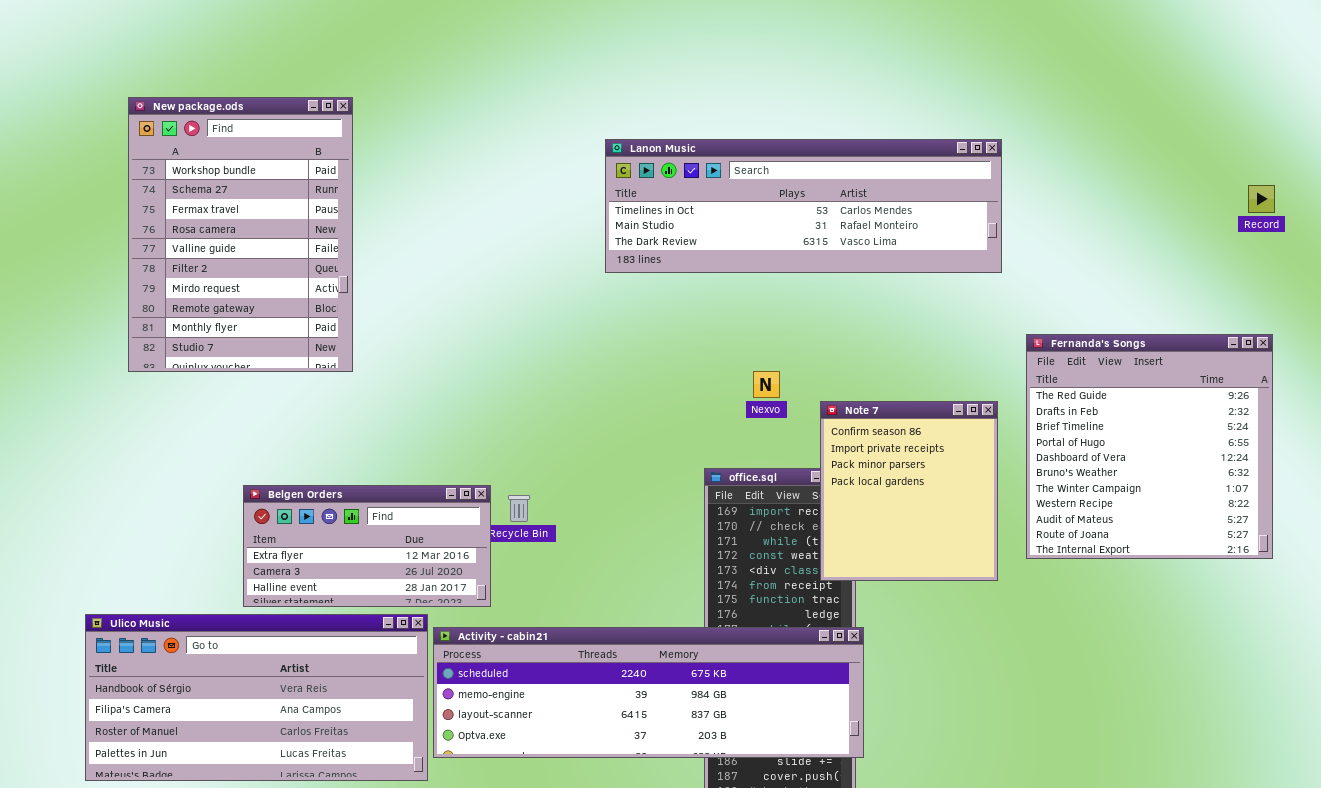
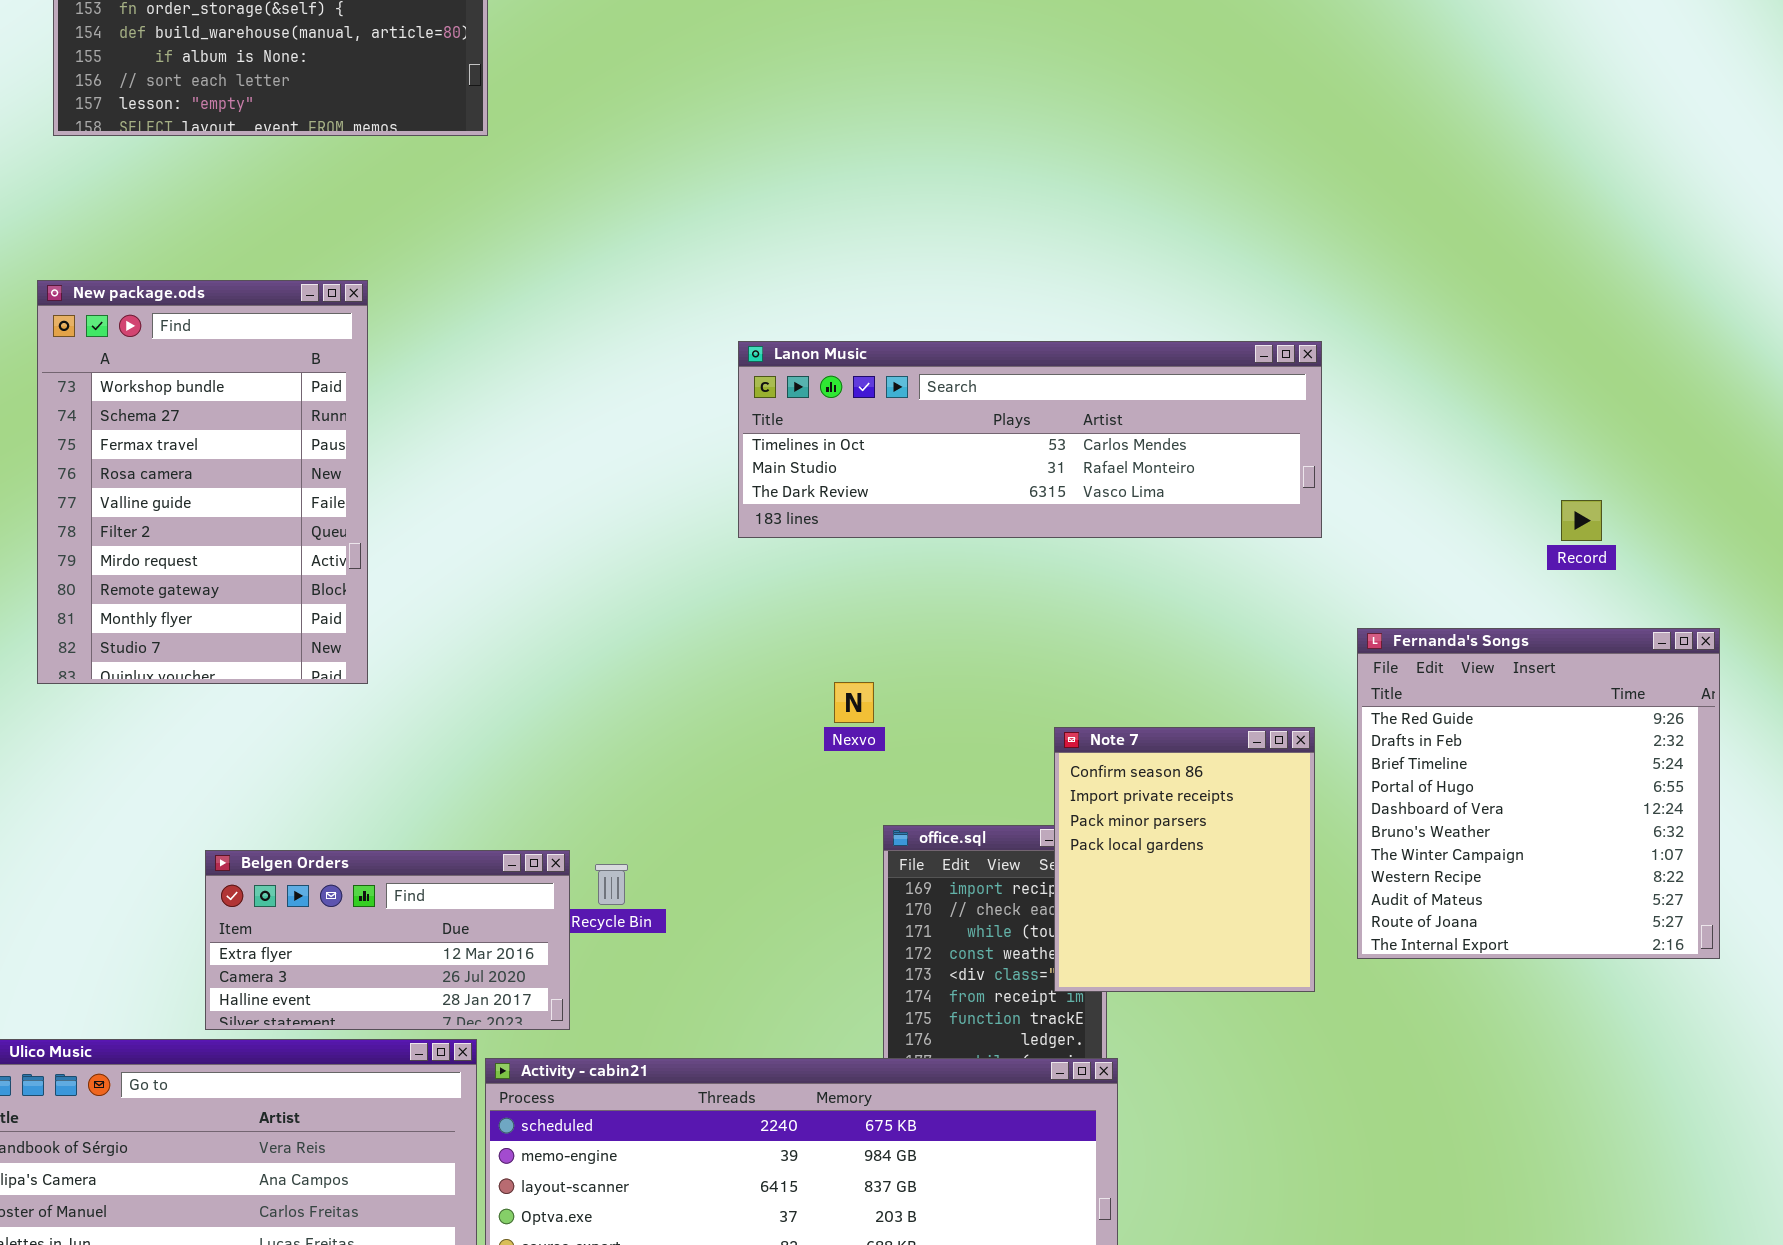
Record: [1248,185,1275,213] -> [1561,500,1602,541], moved
Nexvo: [753,371,780,398] -> [834,682,874,723], moved

